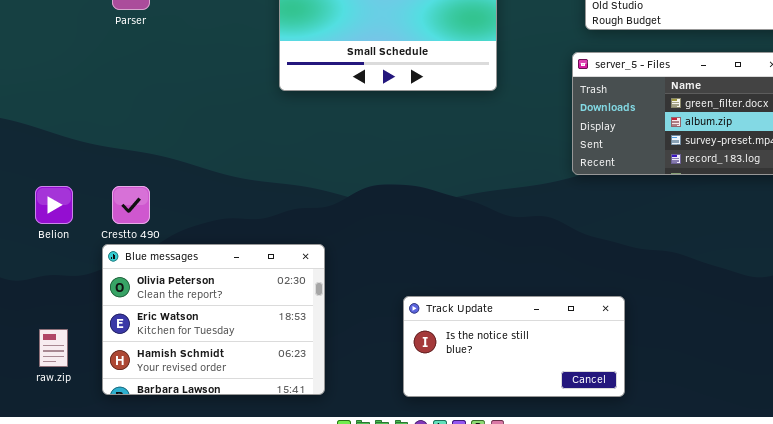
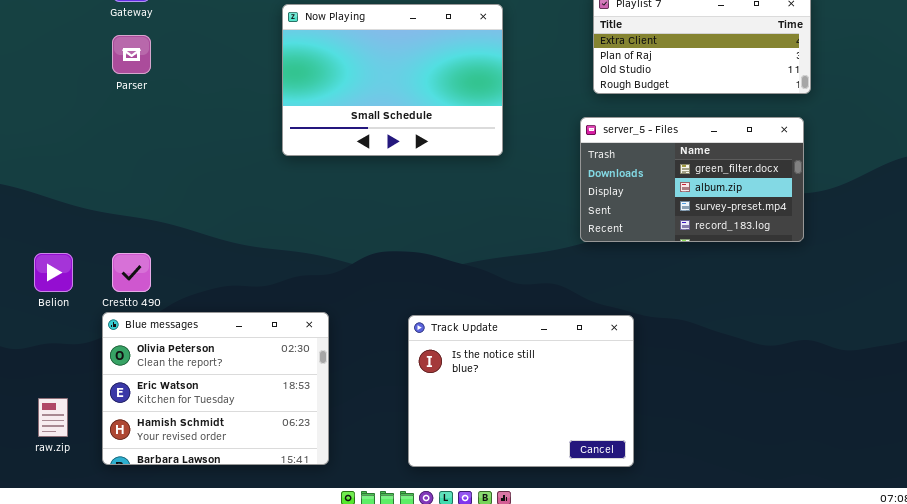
Track Update: [403,296,625,397] -> [408,315,634,467], resized

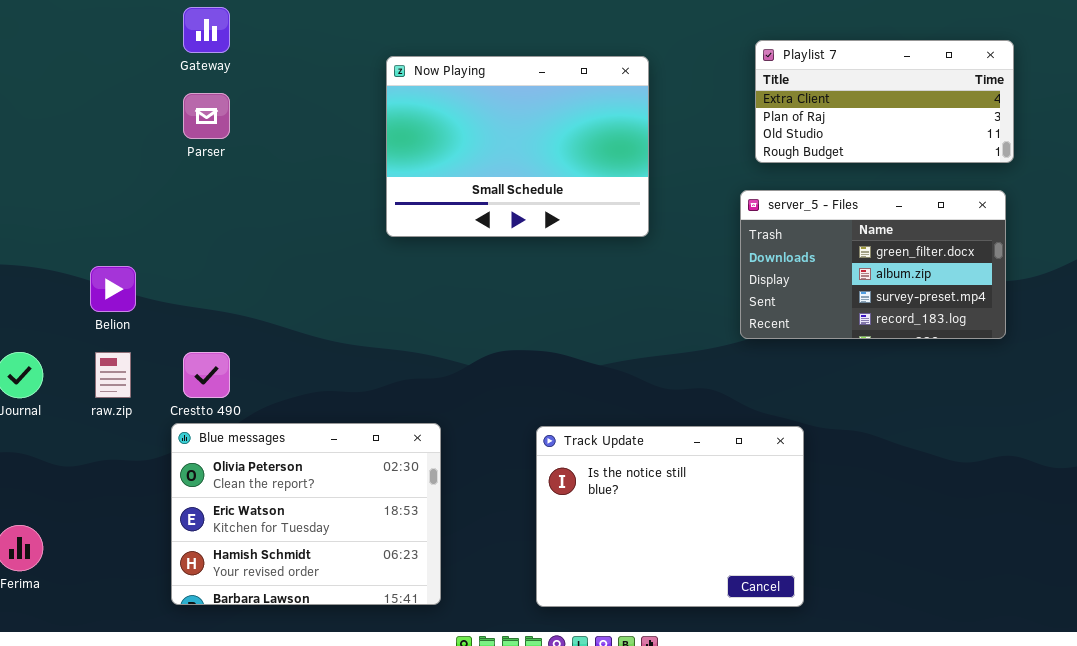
Belion: [34,253,73,292] -> [90,266,136,312], moved
raw.zip: [38,398,68,437] -> [95,352,131,398], moved

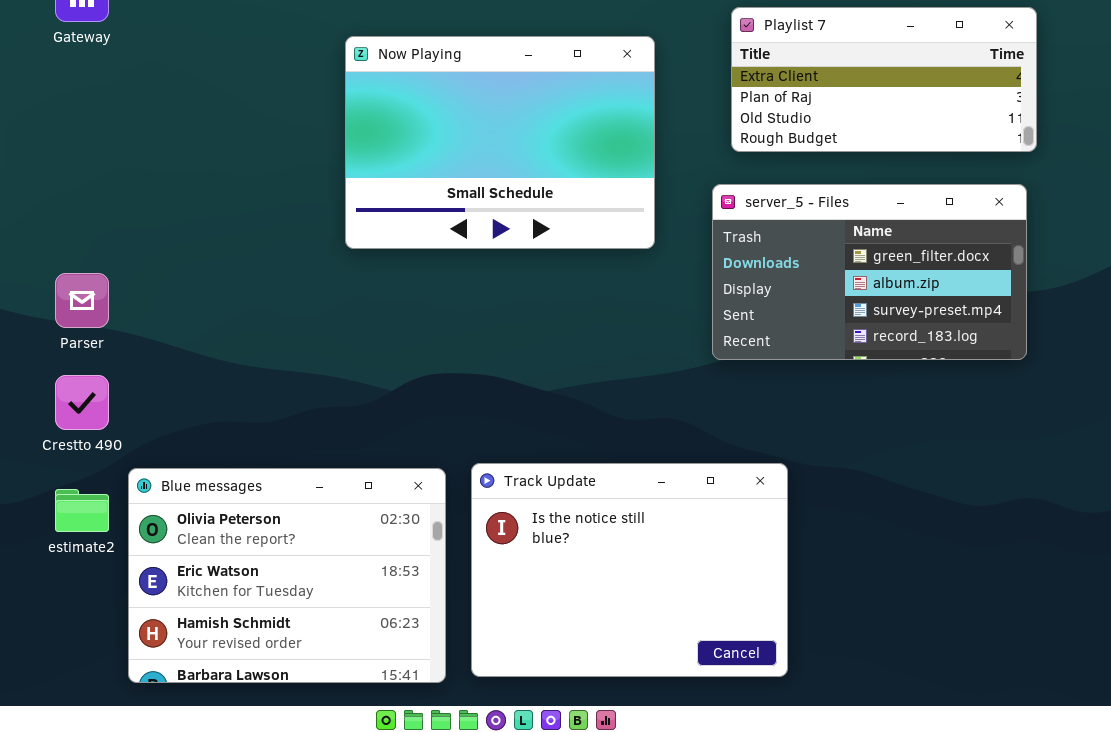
Now Playing: [386,56,649,237] -> [345,36,655,249], moved
Parser: [183,93,230,139] -> [55,273,109,328], moved
Blue messages: [171,423,441,605] -> [128,468,446,683], moved

